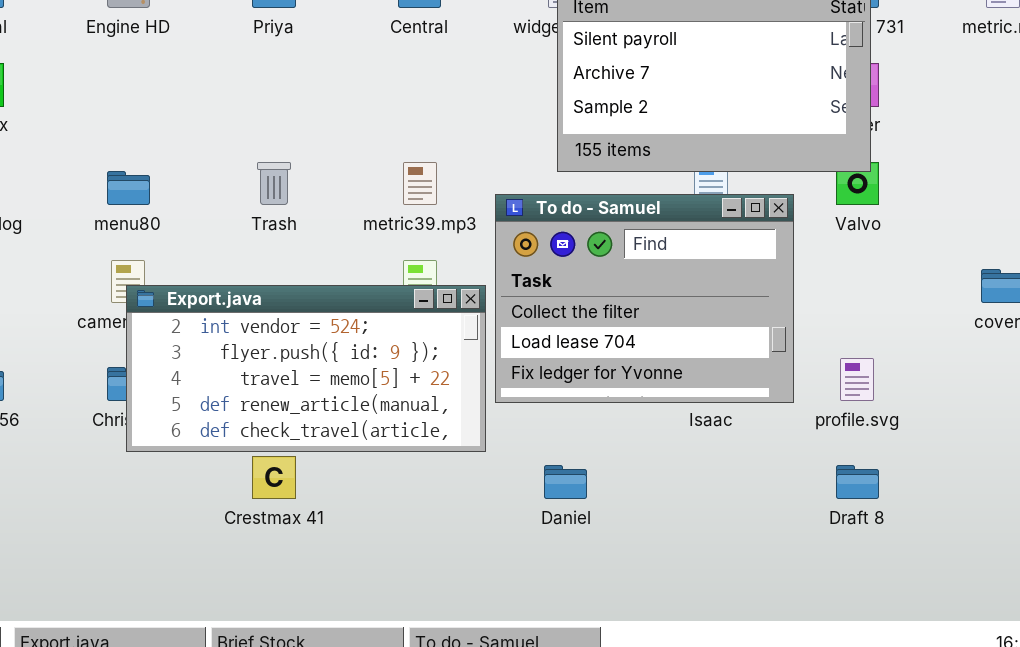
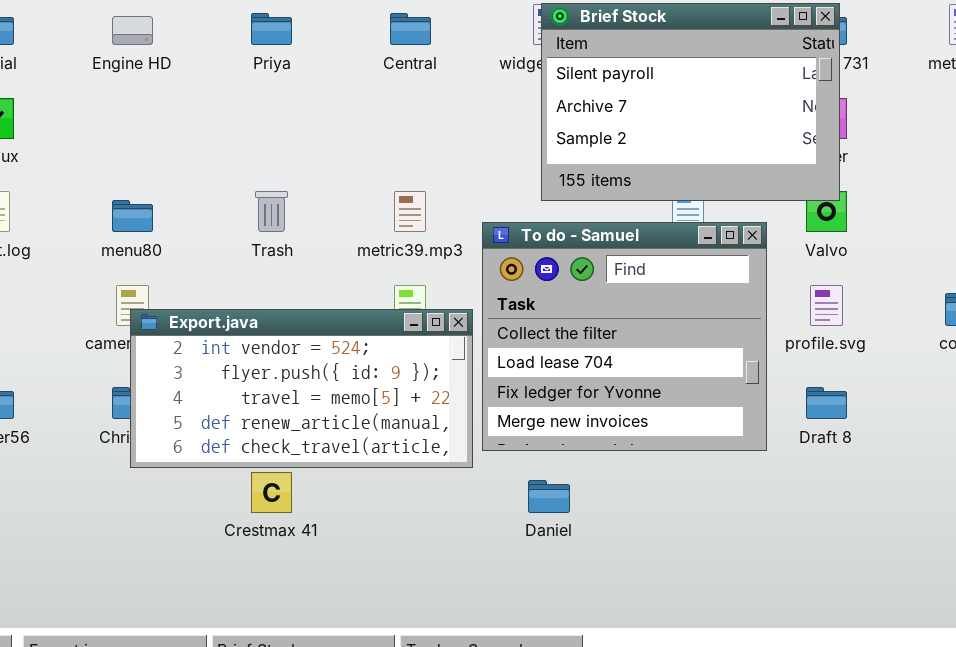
To do - Samuel: [495,194,794,403] -> [482,222,767,451], resized
profile.svg: [840,358,874,401] -> [810,285,843,326], moved
Draft 8: [836,465,879,499] -> [806,387,847,419], moved

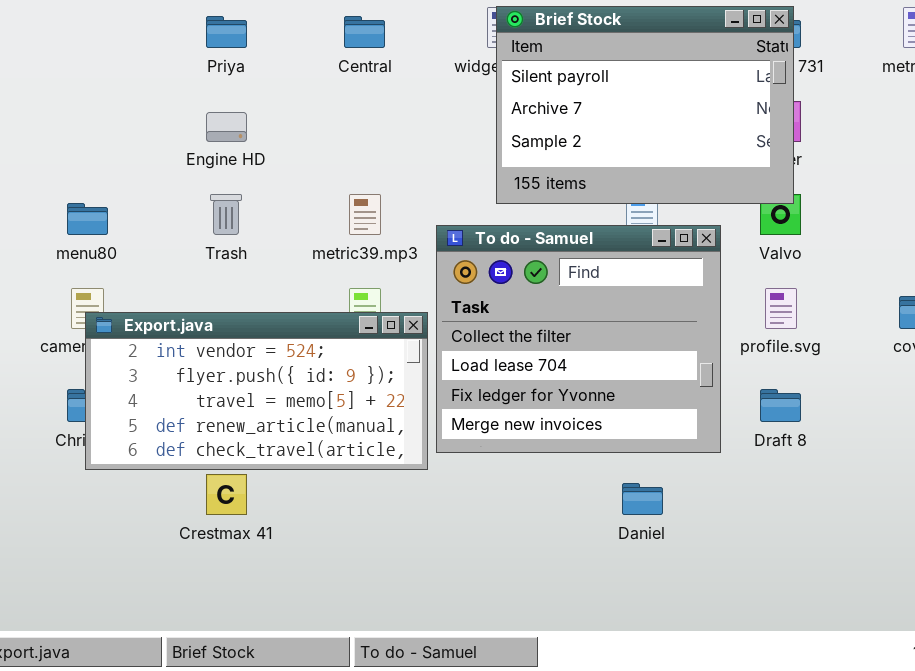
Engine HD: [112,16,153,45] -> [206,112,247,142], moved
Daniel: [528,480,570,513] -> [622,483,663,515], moved

